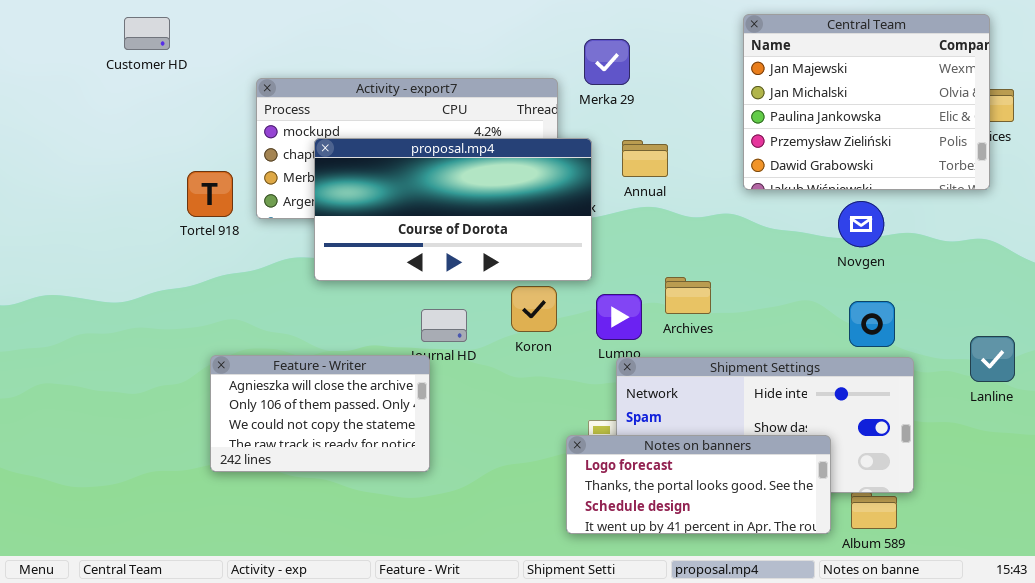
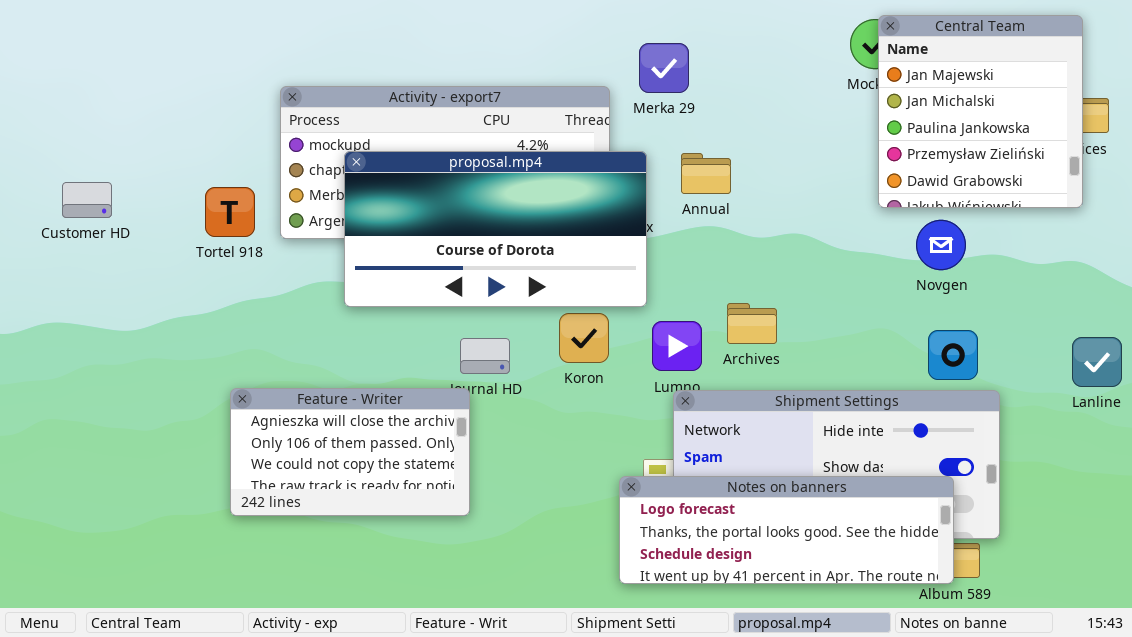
Central Team: [743,14,990,190] -> [878,15,1083,208], resized
Customer HD: [124,17,170,50] -> [62,182,112,218], moved
Lanline: [970,336,1015,382] -> [1072,337,1122,387], moved
Notes on banners: [566,435,831,534] -> [619,476,954,584], resized

